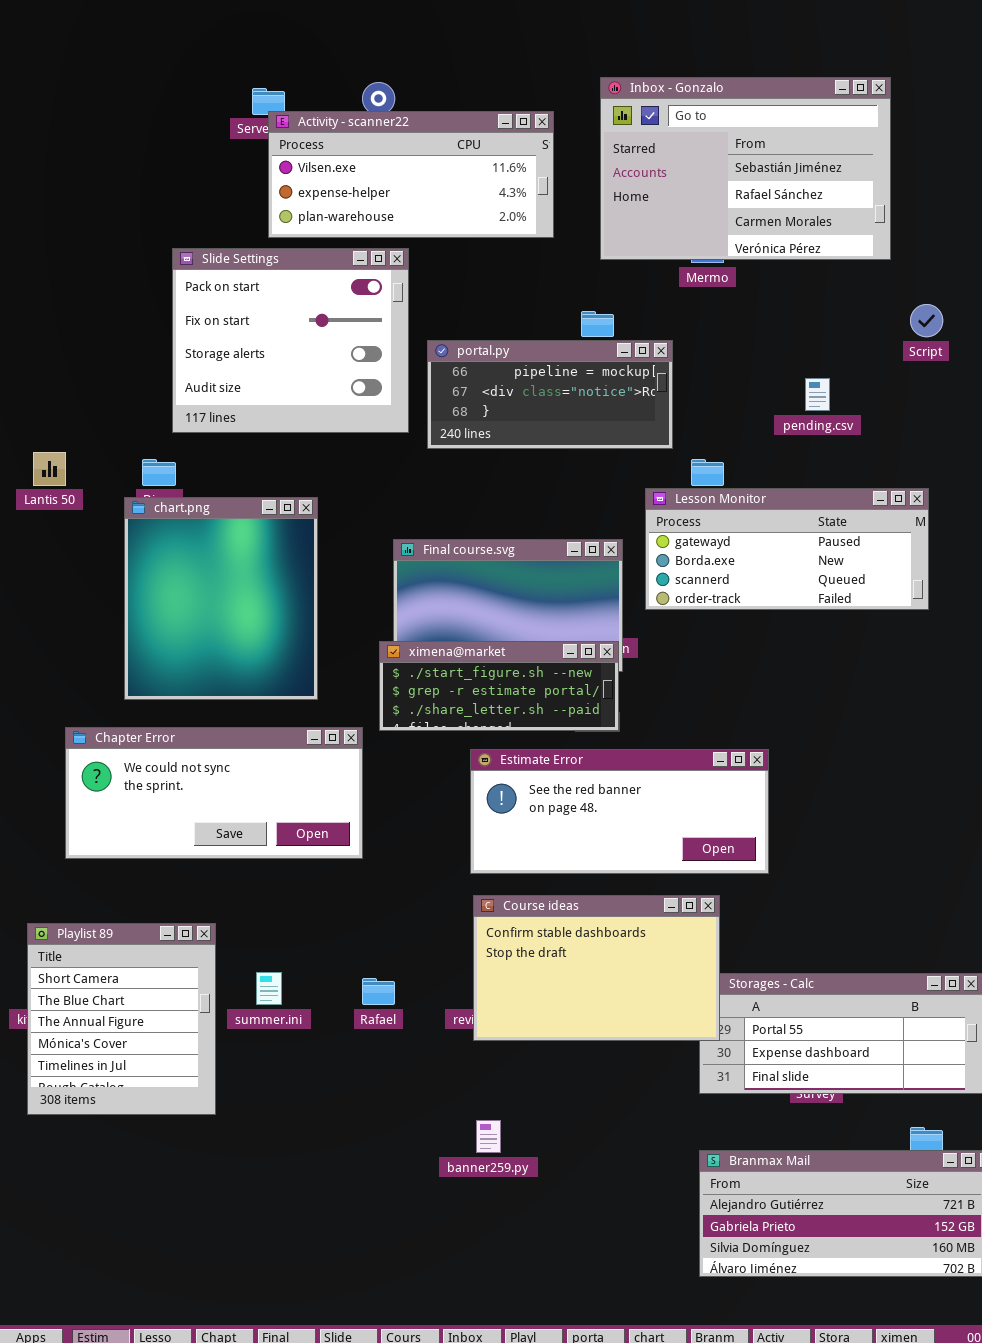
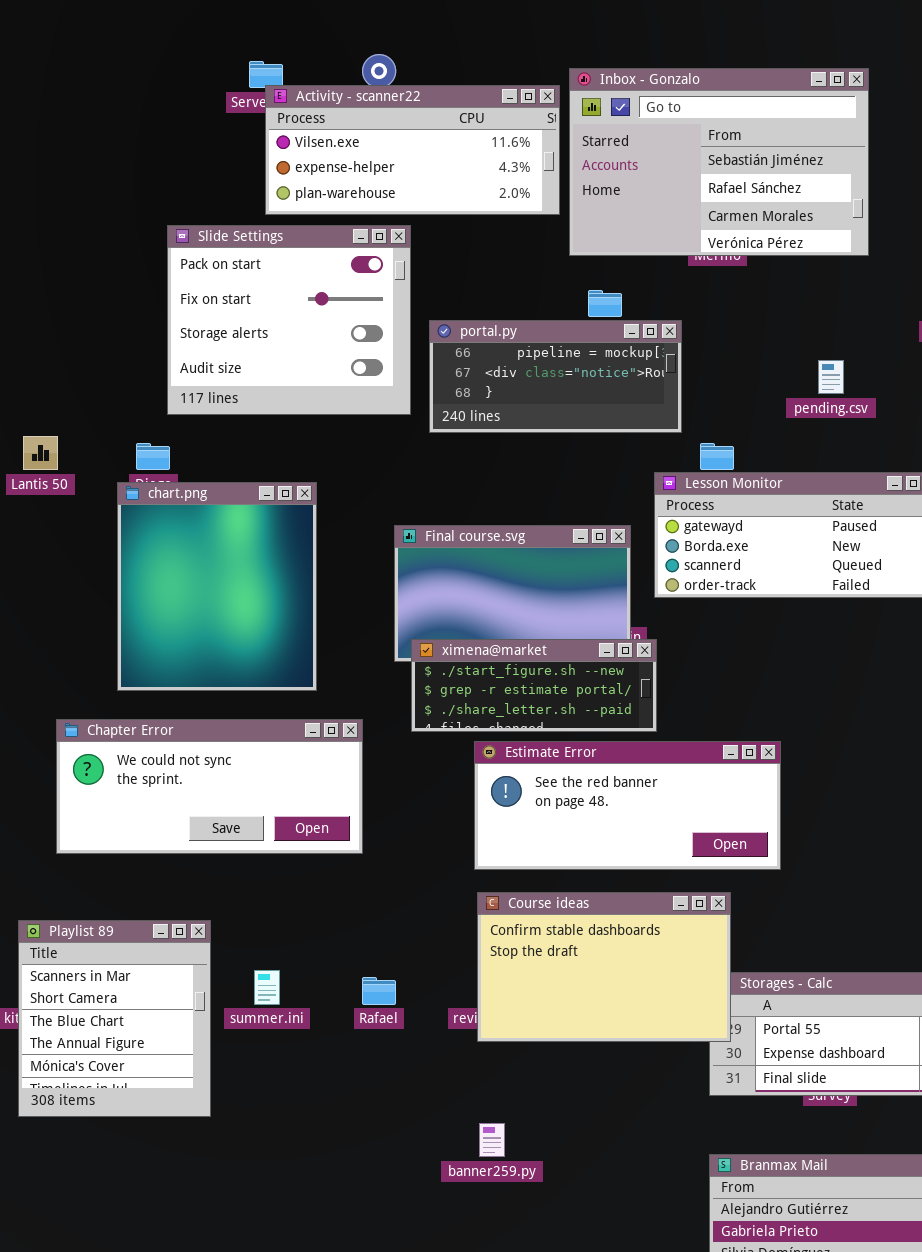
Inbox - Gonzalo: [600,77,891,260] -> [569,68,869,256], moved
ximena@market: [379,641,619,731] -> [411,639,657,732], moved
Playlist 89: [27,923,216,1115] -> [18,920,211,1117], scrolled up 1 row

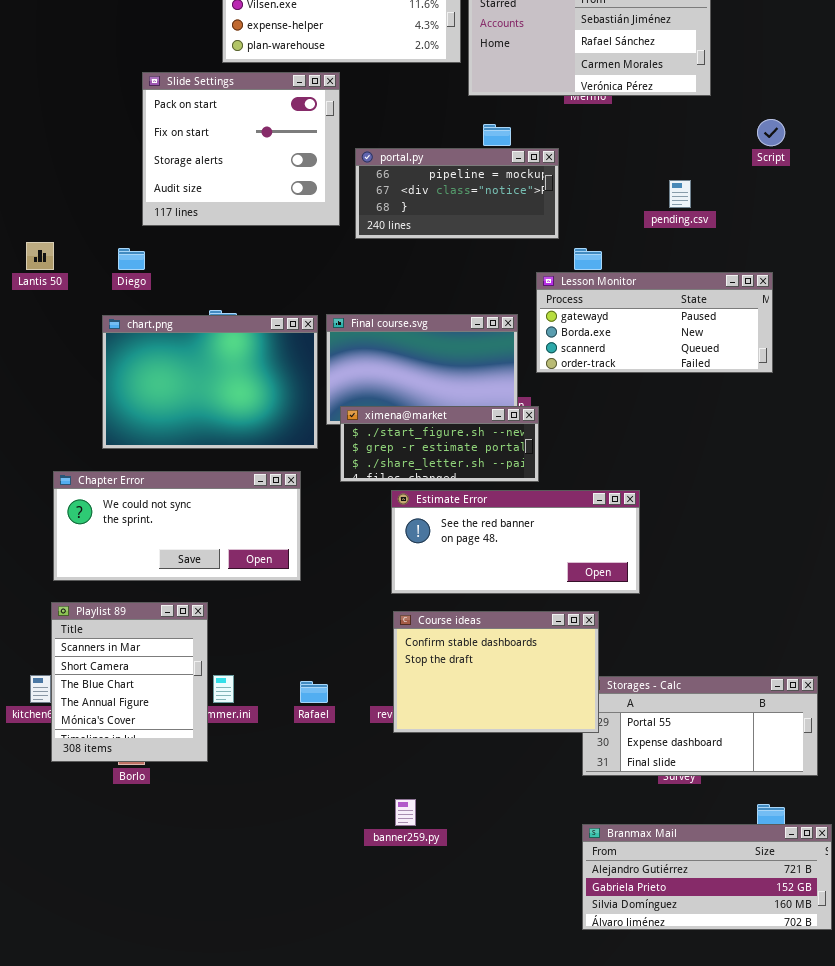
chart.png: [117,482,317,691] -> [102,315,318,449], resized
Playlist 89: [18,920,211,1117] -> [51,602,208,762], moved

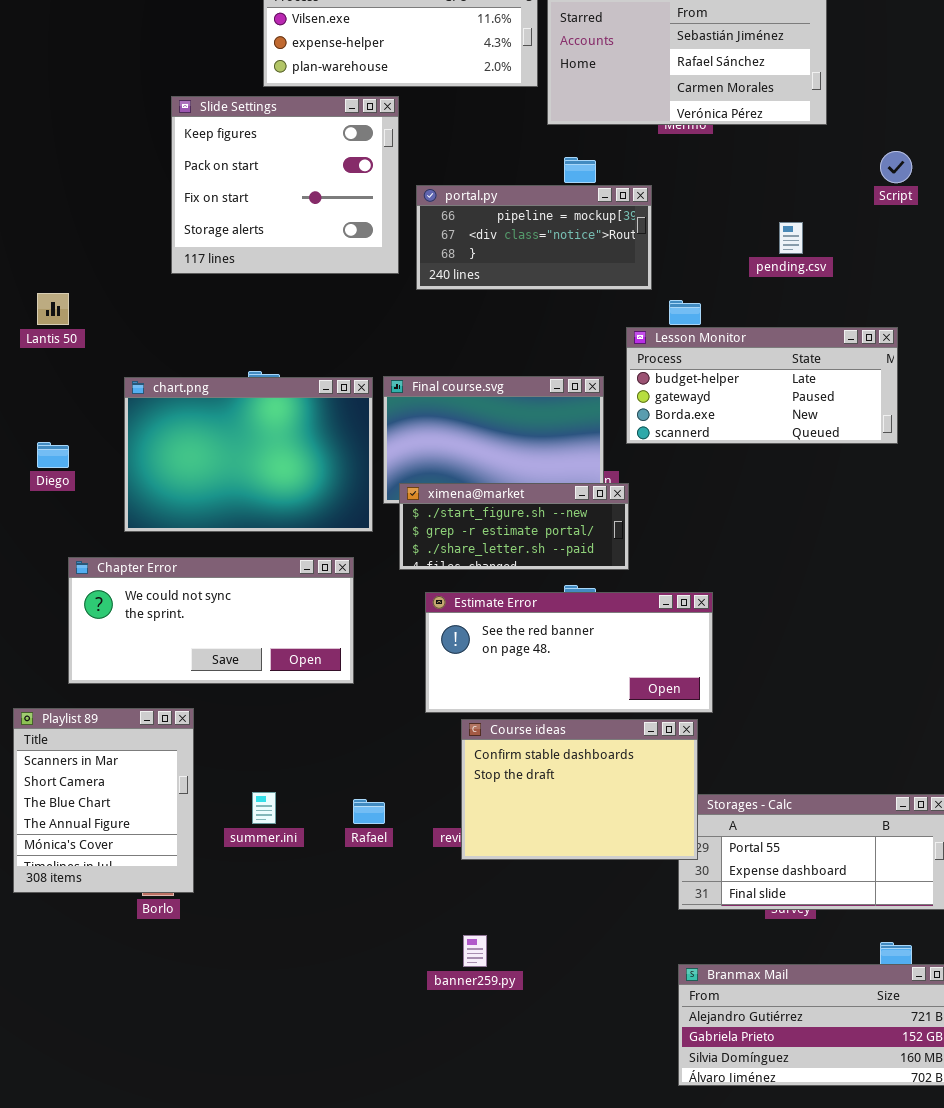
Slide Settings: [142,72,340,226] -> [171,96,399,274], scrolled up 1 row
Diego: [118,248,145,270] -> [37,442,69,468], moved
Lesson Monitor: [536,272,773,373] -> [626,327,898,444], scrolled up 1 row
Estimate Error: [391,490,640,594] -> [425,592,713,713], moved
Playlist 89: [51,602,208,762] -> [13,708,194,893], moved

